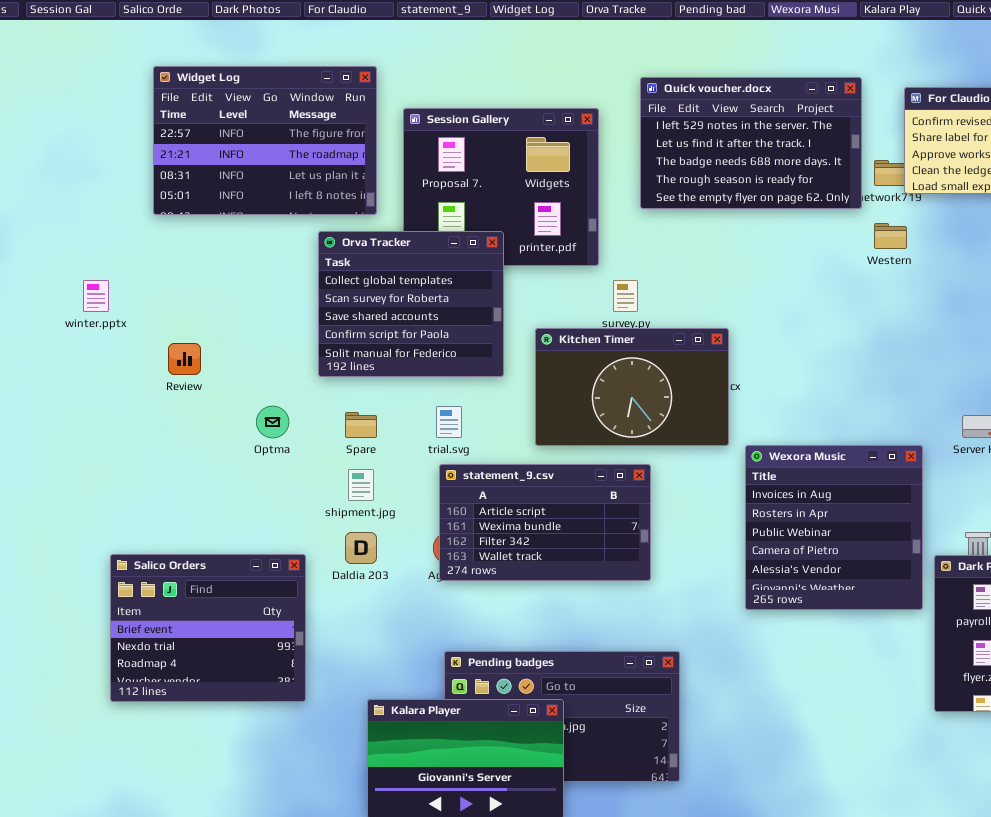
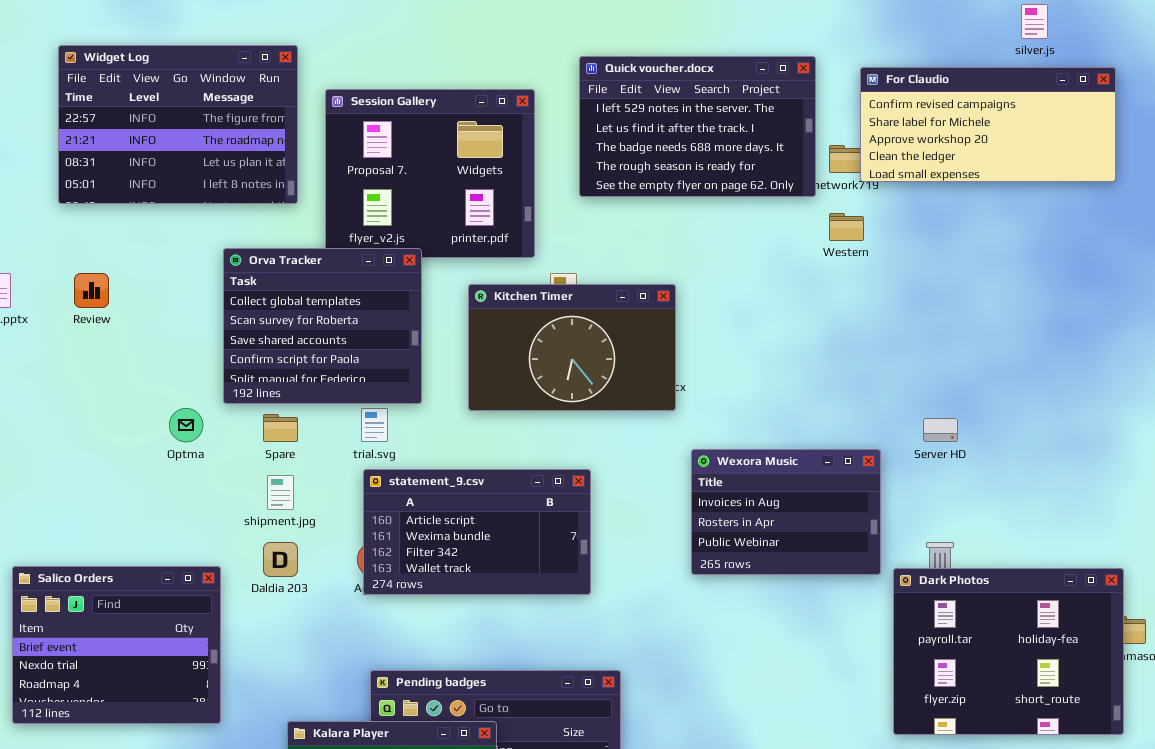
Orva Tracker: [318,231,504,377] -> [223,248,422,404], moved
Kitchen Timer: [535,328,729,446] -> [468,284,676,411], moved
Review: [168,343,201,375] -> [74,273,109,308], moved
Wexora Music: [745,445,923,610] -> [691,449,881,575], resized

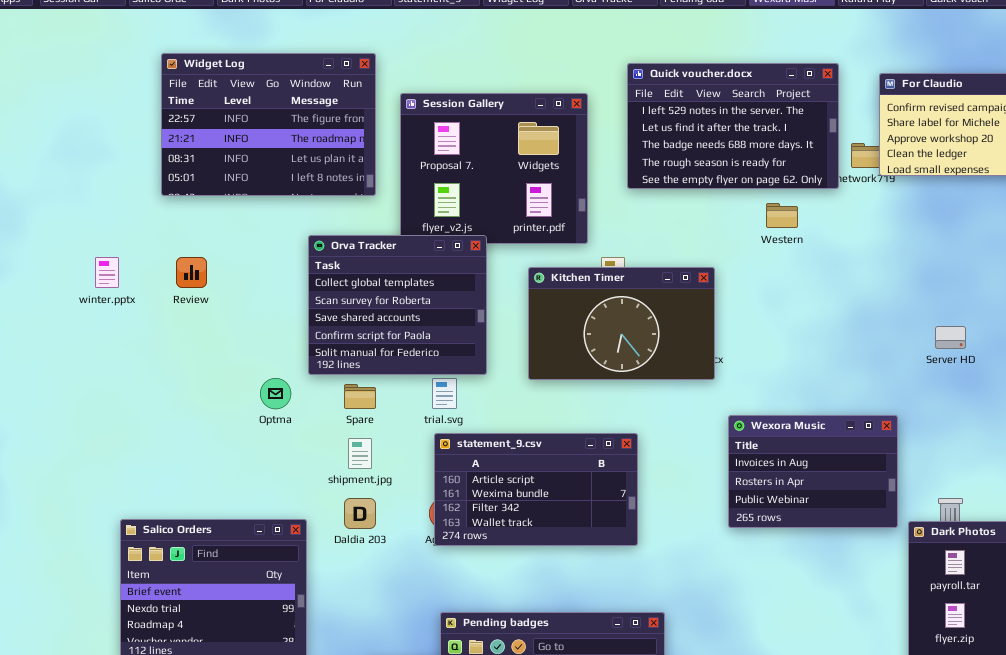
Western: [829,213,864,241] -> [766,203,798,228], moved
Server HD: [923,418,958,442] -> [935,326,966,349], moved

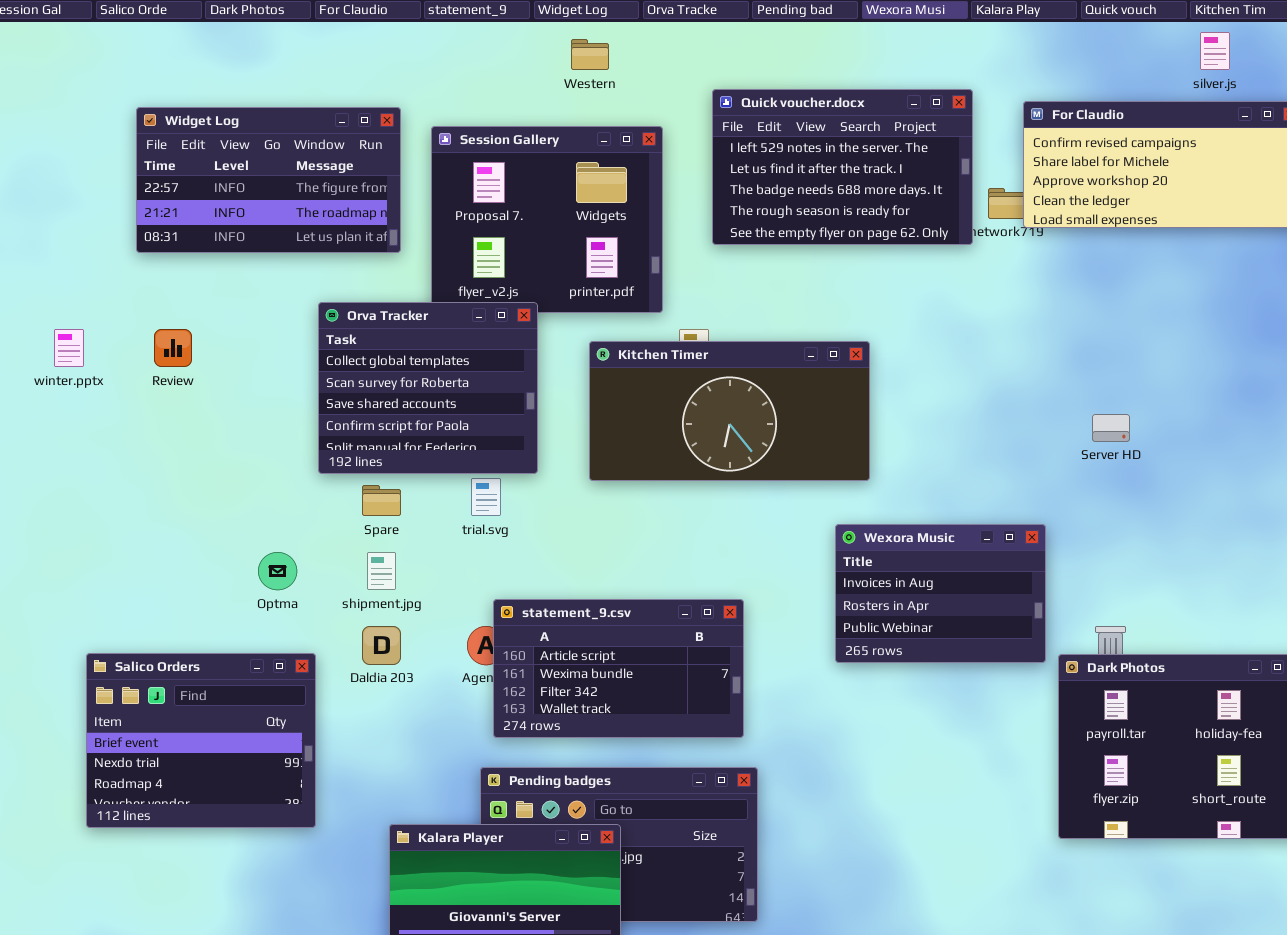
Widget Log: [161,53,376,196] -> [136,107,401,253], resized
Western: [766,203,798,228] -> [571,39,609,70], moved
Kitchen Timer: [528,267,715,380] -> [589,341,870,481], resized
Optma: [260,378,291,409] -> [258,552,297,590], moved
statement_9.csv: [434,433,638,546] -> [493,599,744,738], moved

